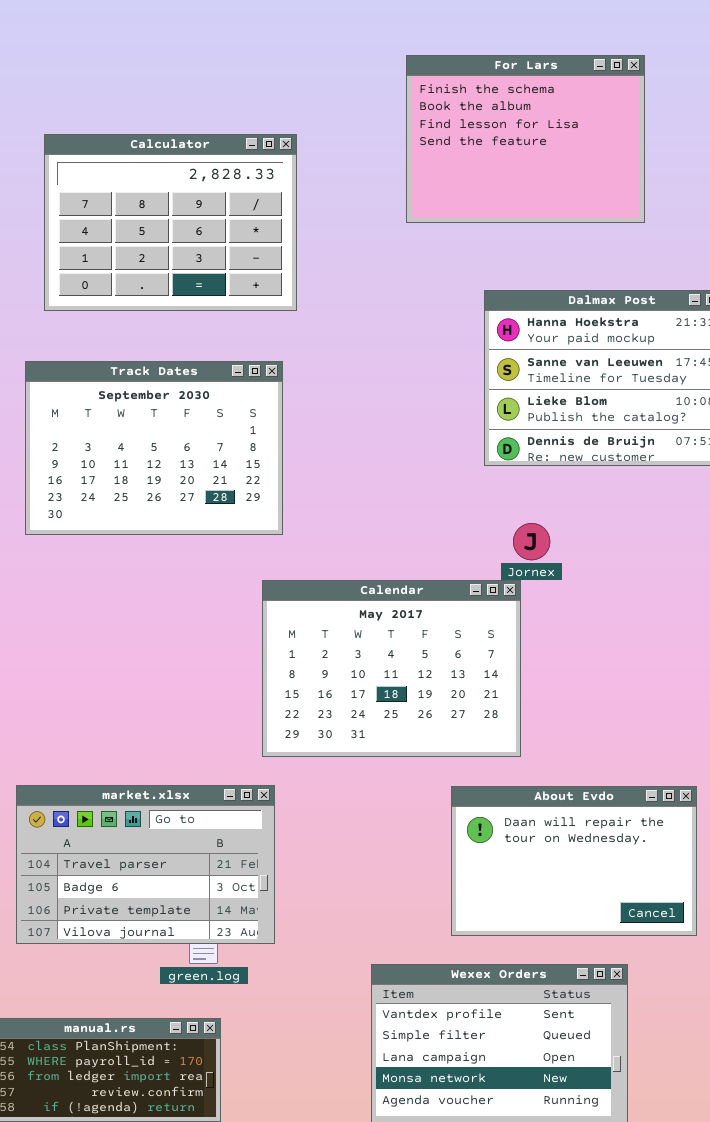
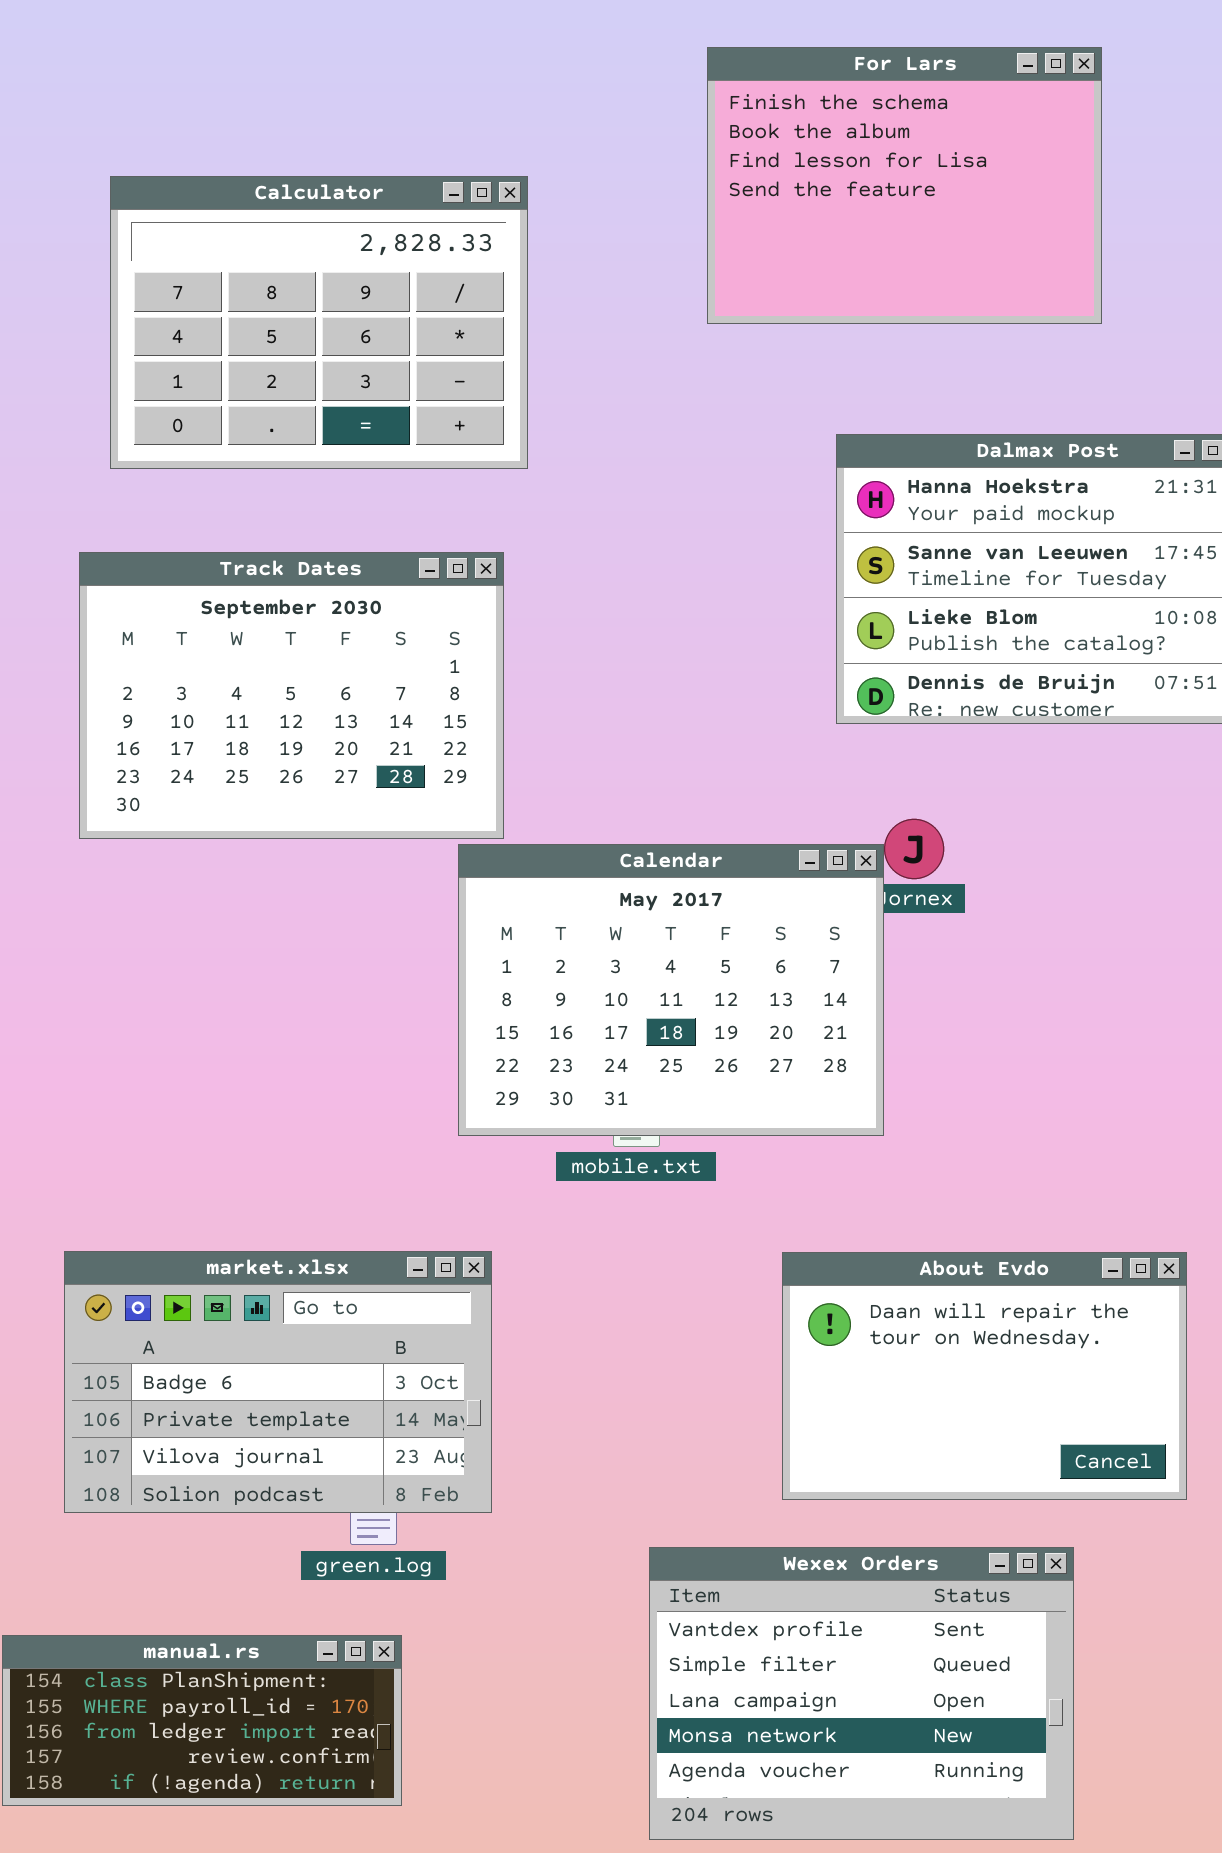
Calendar: [262,580,521,757] -> [458,844,884,1136], moved
market.xlsx: [16,785,275,944] -> [64,1251,492,1513], scrolled down 1 row

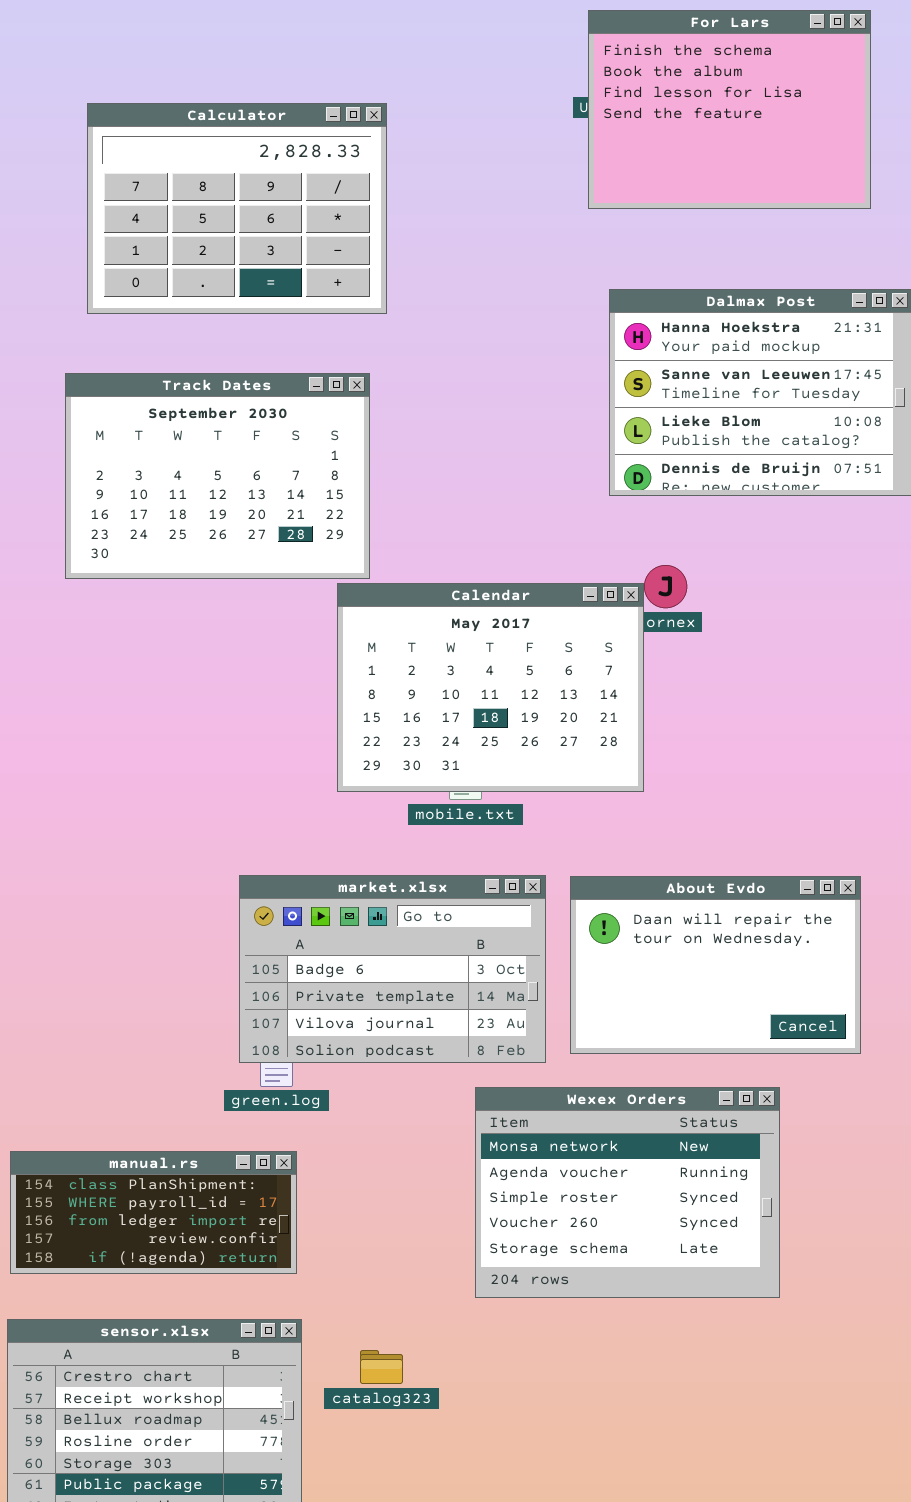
For Lars: [707,47,1102,324] -> [588,10,871,209], moved
market.xlsx: [64,1251,492,1513] -> [239,875,546,1063], moved
Wexex Orders: [649,1547,1074,1840] -> [475,1087,780,1298], scrolled down 3 rows

